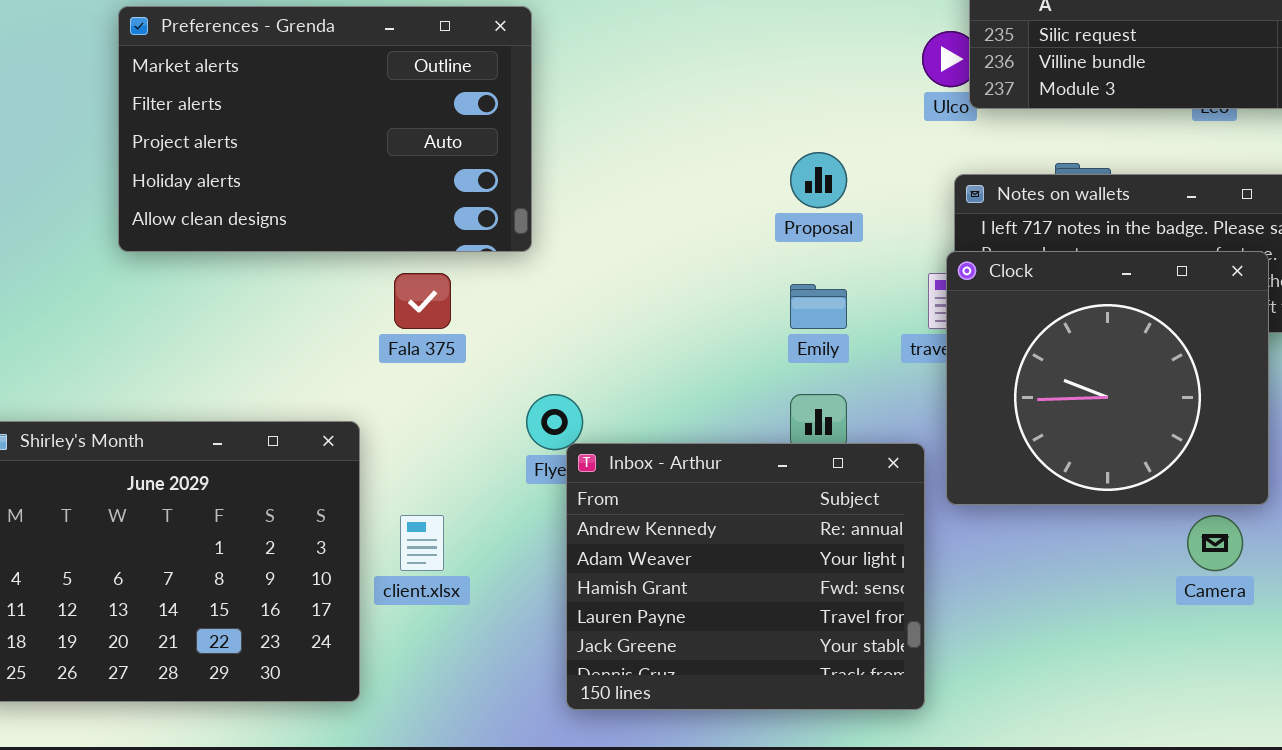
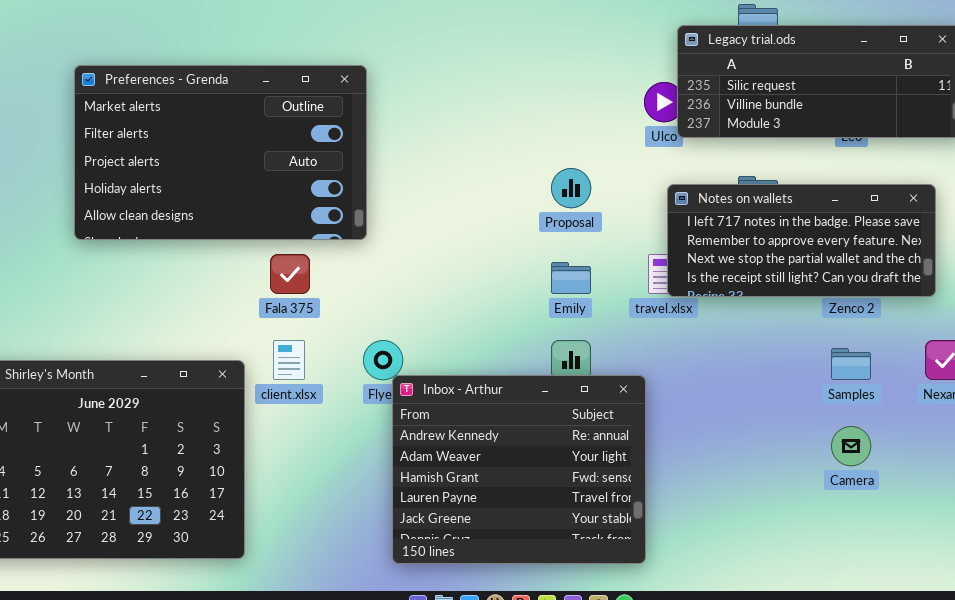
Clock: [946,251,1269,505] -> none, closed
client.xlsx: [400,515,444,571] -> [273,340,305,380], moved

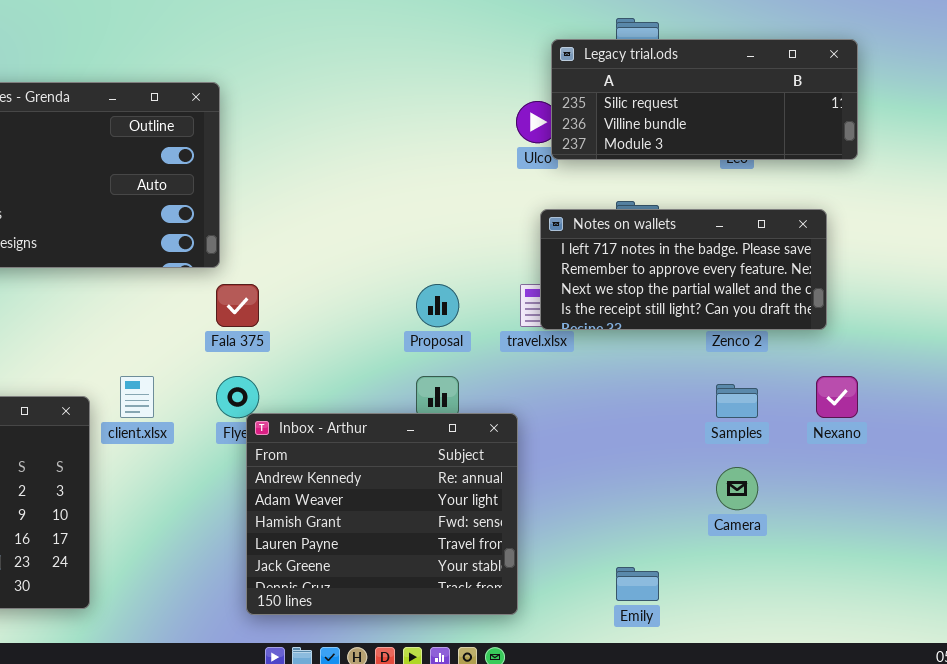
Proposal: [551,168,591,208] -> [416,284,459,327], moved
Fala 375: [270,254,310,294] -> [216,284,259,327], moved
Emily: [551,262,591,294] -> [616,567,659,601], moved

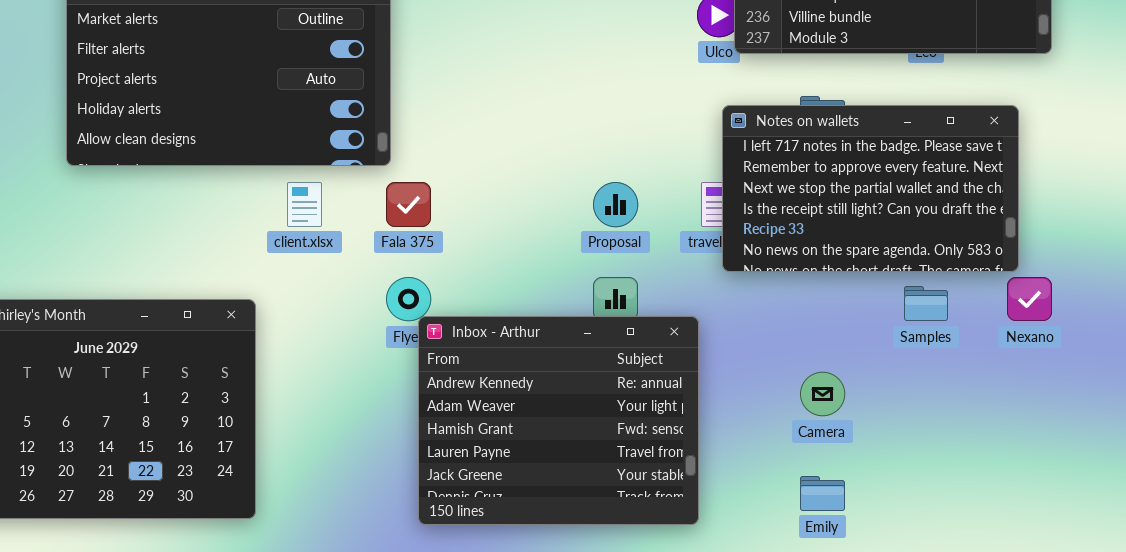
Notes on wallets: [540,209,827,330] -> [722,105,1019,272], resized
client.xlsx: [120,376,154,418] -> [287,182,322,227], moved
Camera: [716,467,758,510] -> [800,372,845,416], moved

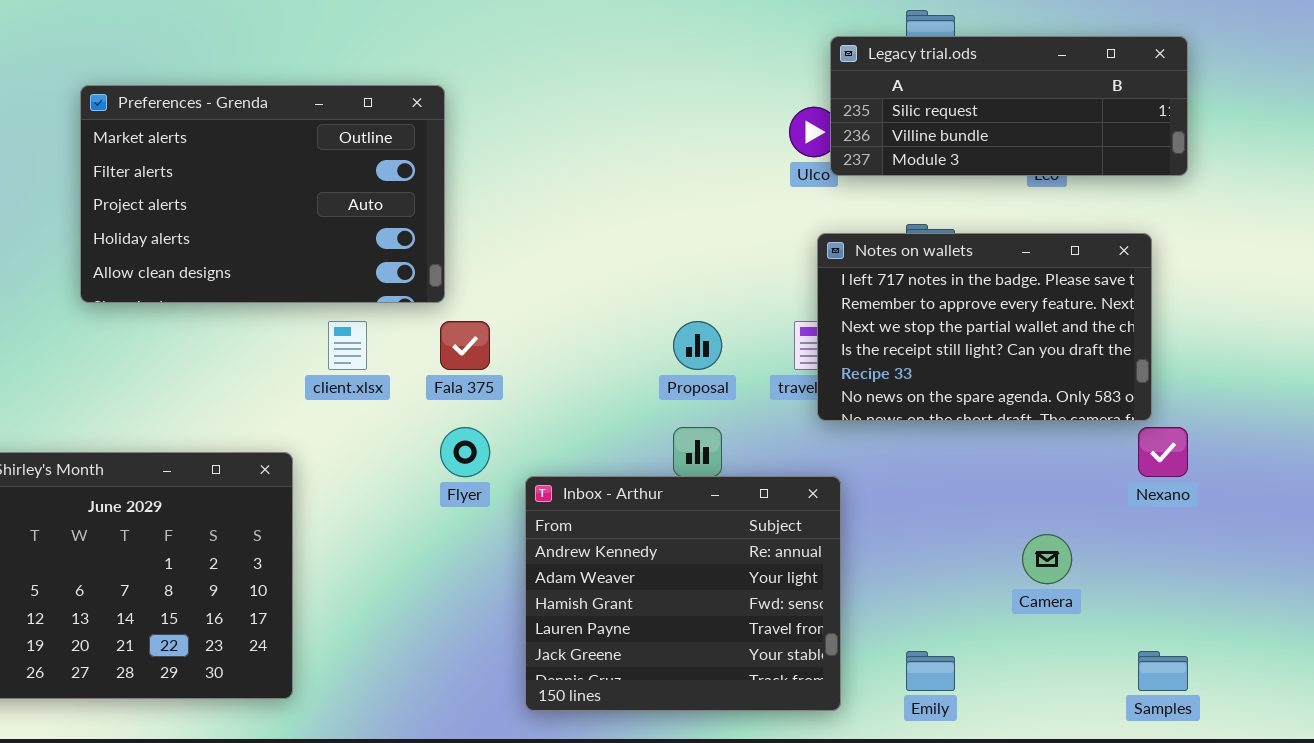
Samples: [904,286,948,321] -> [1138,651,1188,691], moved
Inbox - Arthur: [418,316,699,525] -> [525,476,841,711], moved
Camera: [800,372,845,416] -> [1022,534,1072,584], moved

